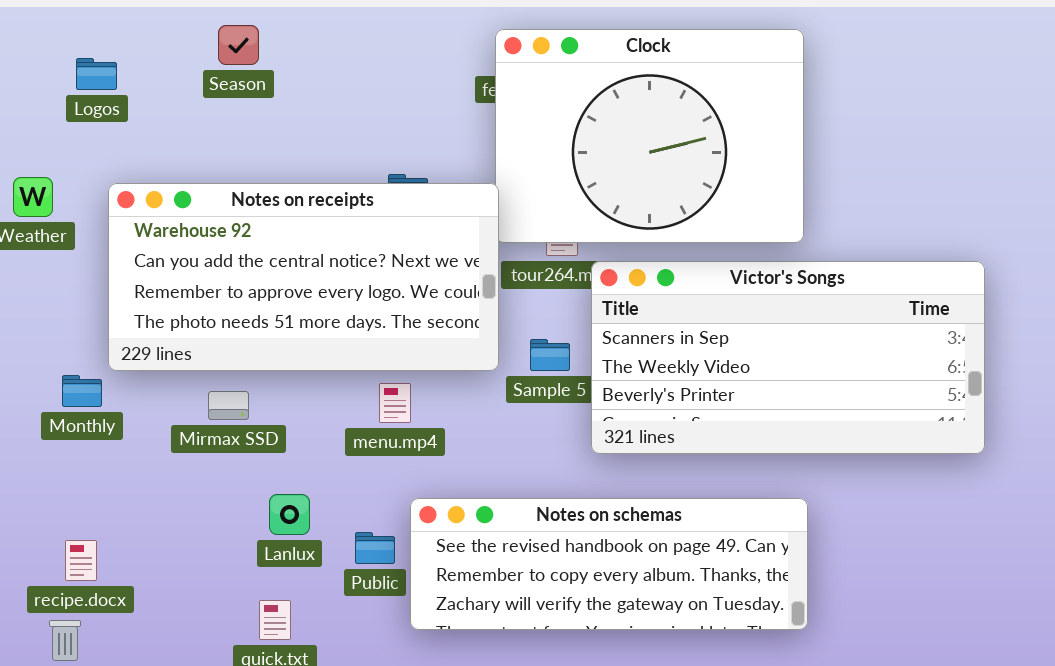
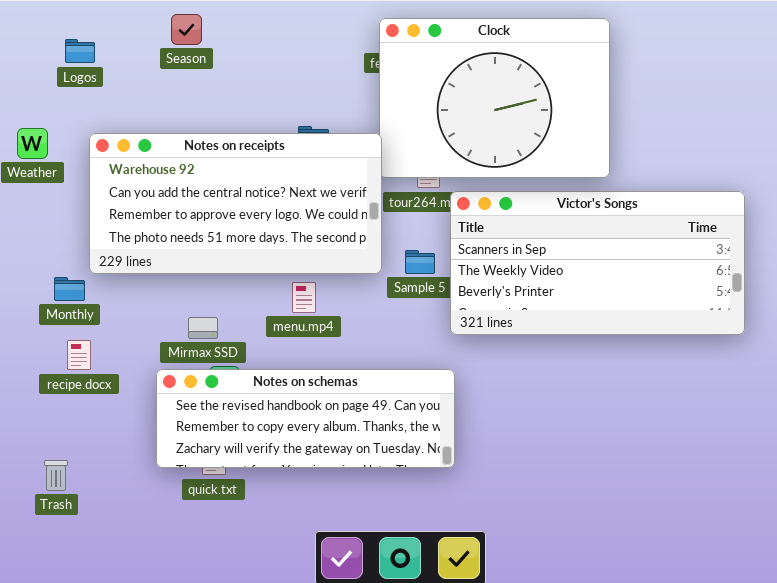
Mirmax SSD: [208,391,249,420] -> [188,317,218,339], moved
Notes on schemas: [410,498,808,630] -> [156,369,455,468], moved
recipe.docx: [65,540,97,581] -> [67,340,91,370], moved

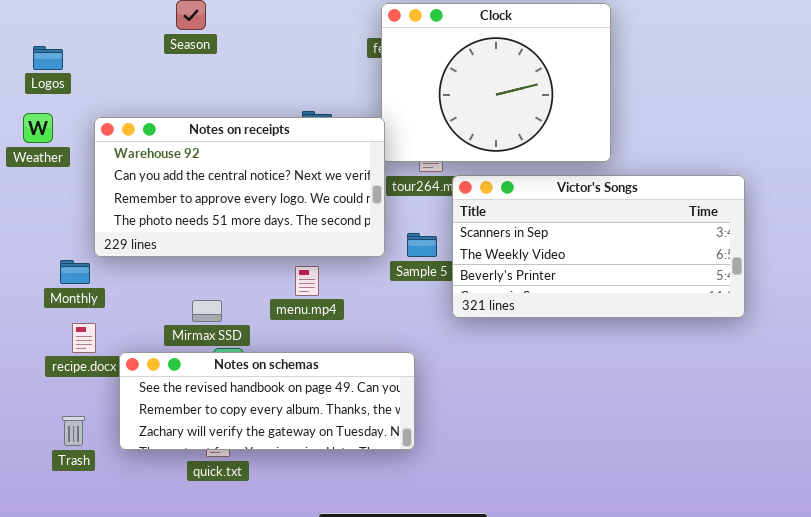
Logos: [65,39,95,63] -> [33,46,63,70], moved
Notes on schemas: [156,369,455,468] -> [119,352,415,450], moved
Trash: [44,460,68,491] -> [62,416,85,446], moved

